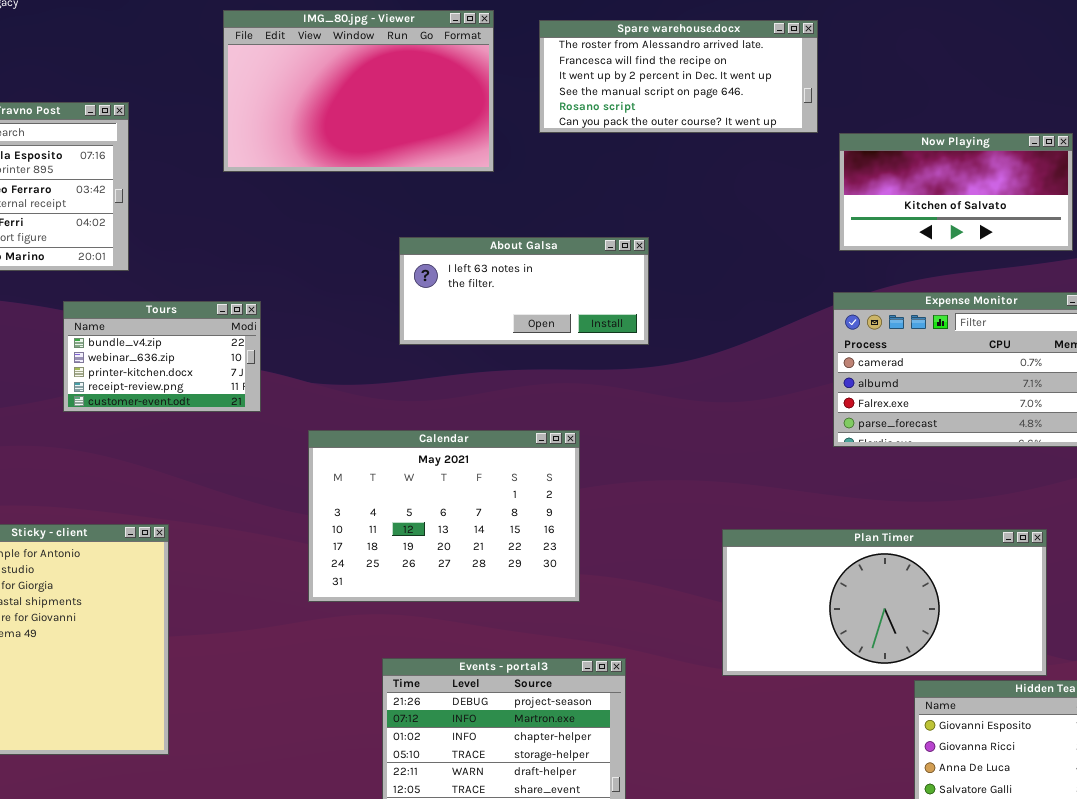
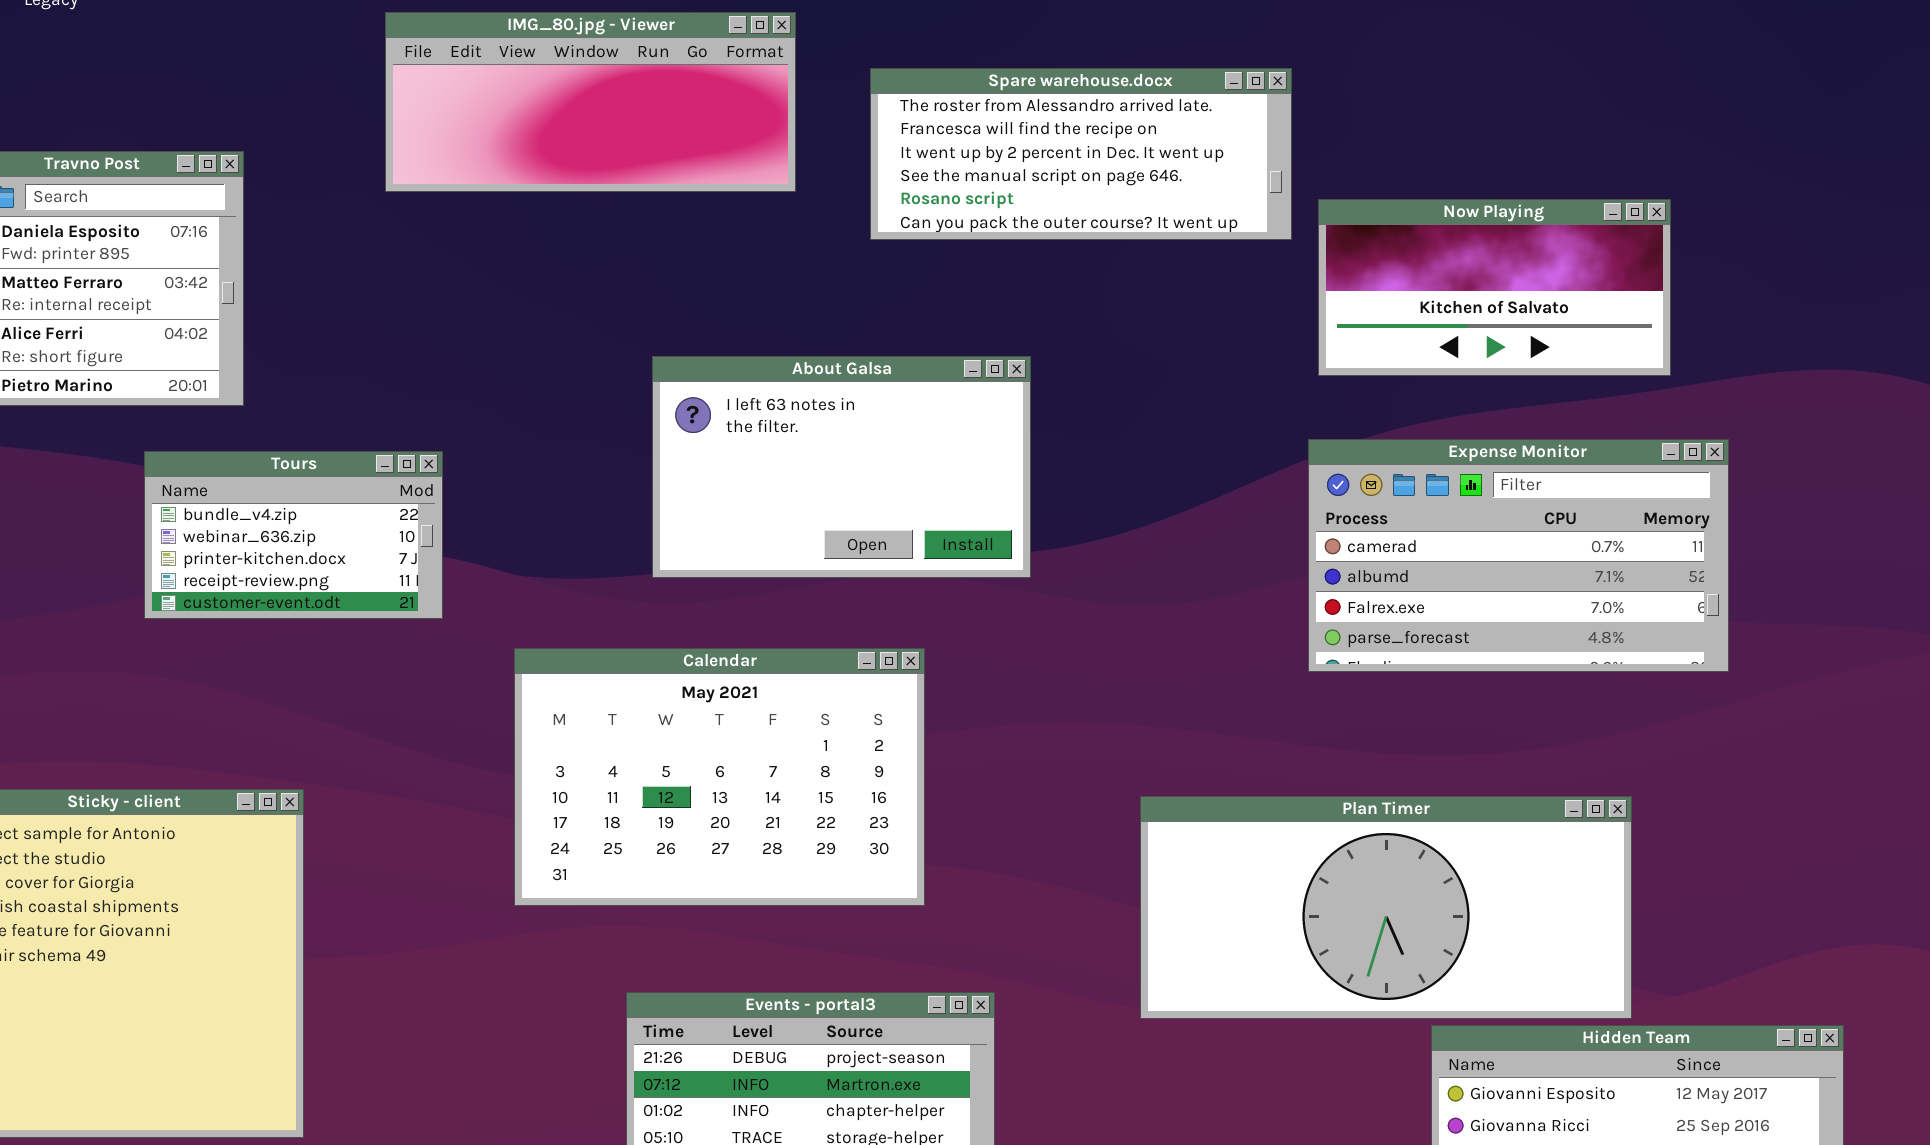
IMG_80.jpg - Viewer: [223,10,494,172] -> [385,12,796,192], resized
Spare warehouse.docx: [539,20,818,133] -> [870,68,1292,240], moved
About Galsa: [399,237,649,345] -> [652,356,1031,578], resized

